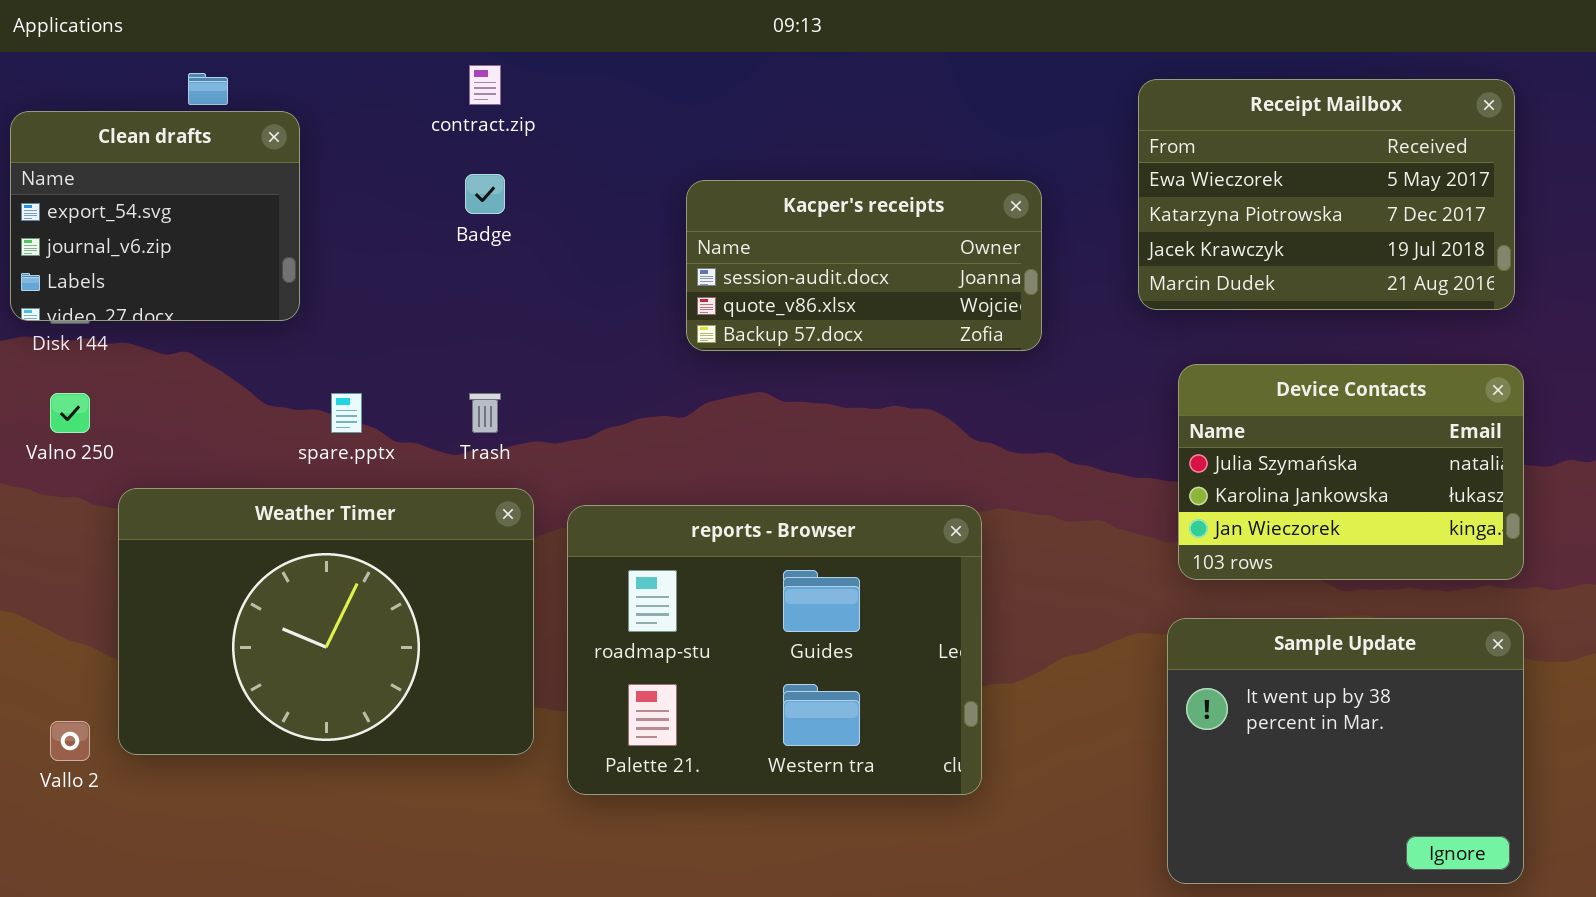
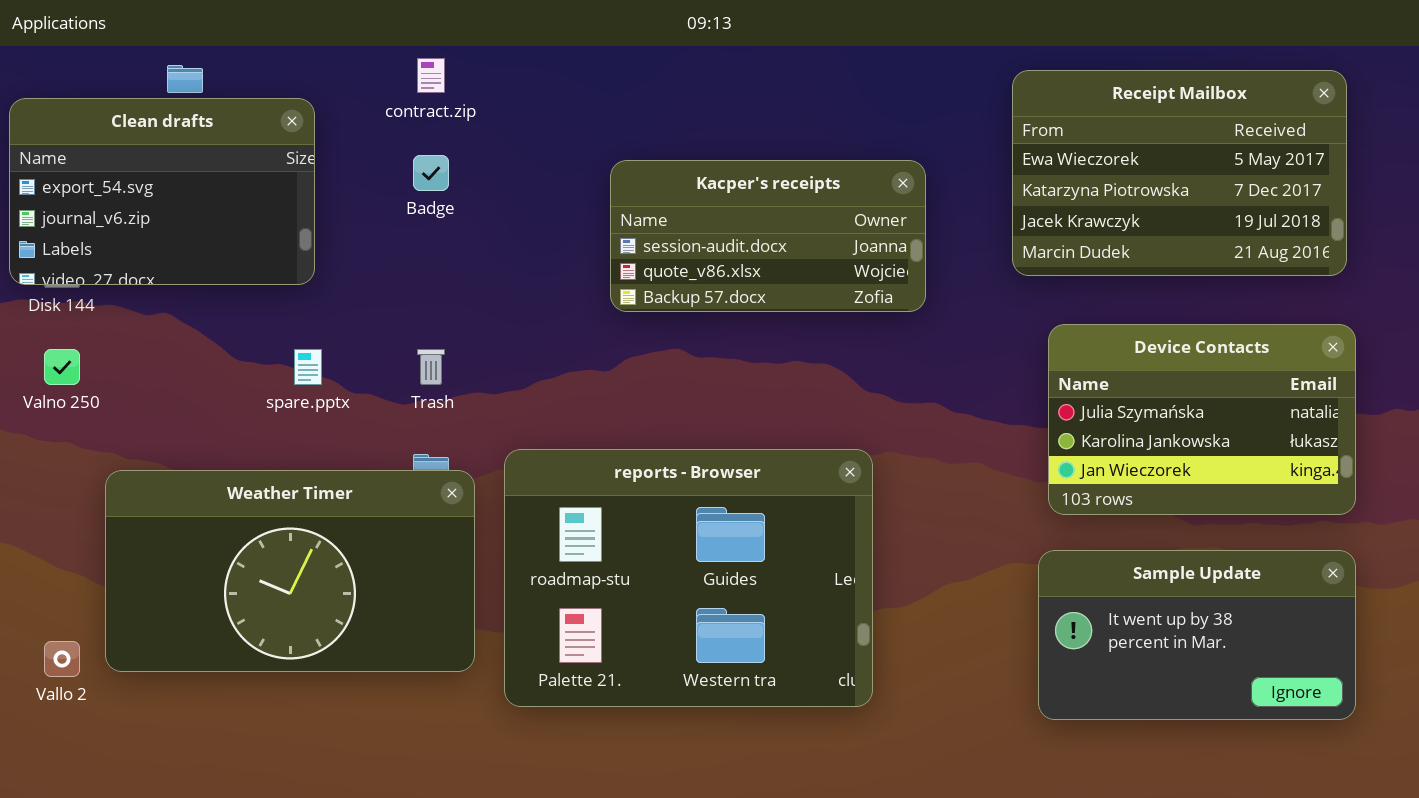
Clean drafts: [10,111,300,321] -> [9,98,315,285], resized
Weather Timer: [118,488,534,755] -> [105,470,475,672], resized
Sample Update: [1167,618,1524,884] -> [1038,550,1356,720], resized

